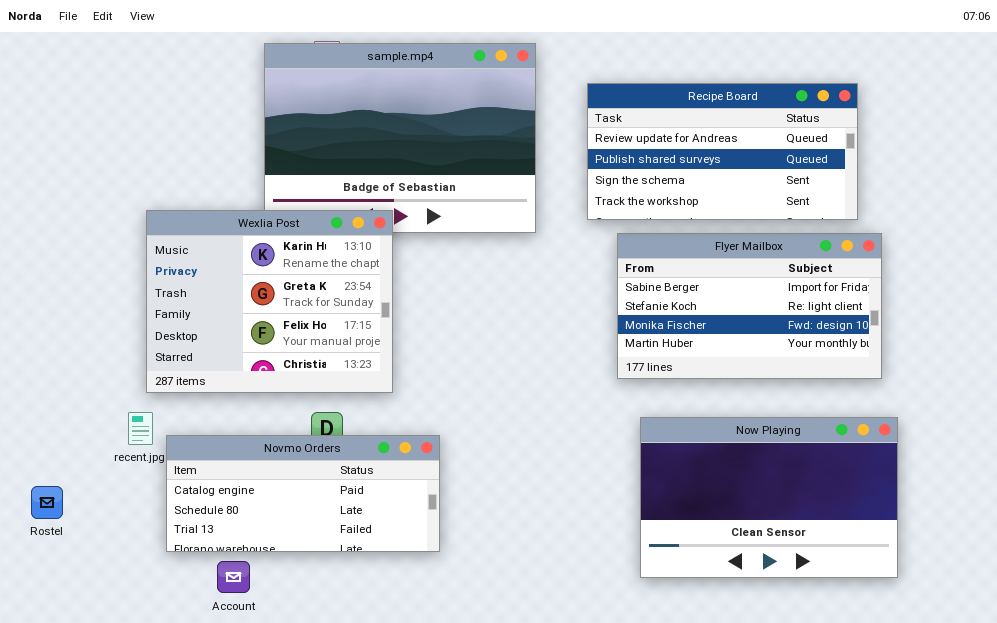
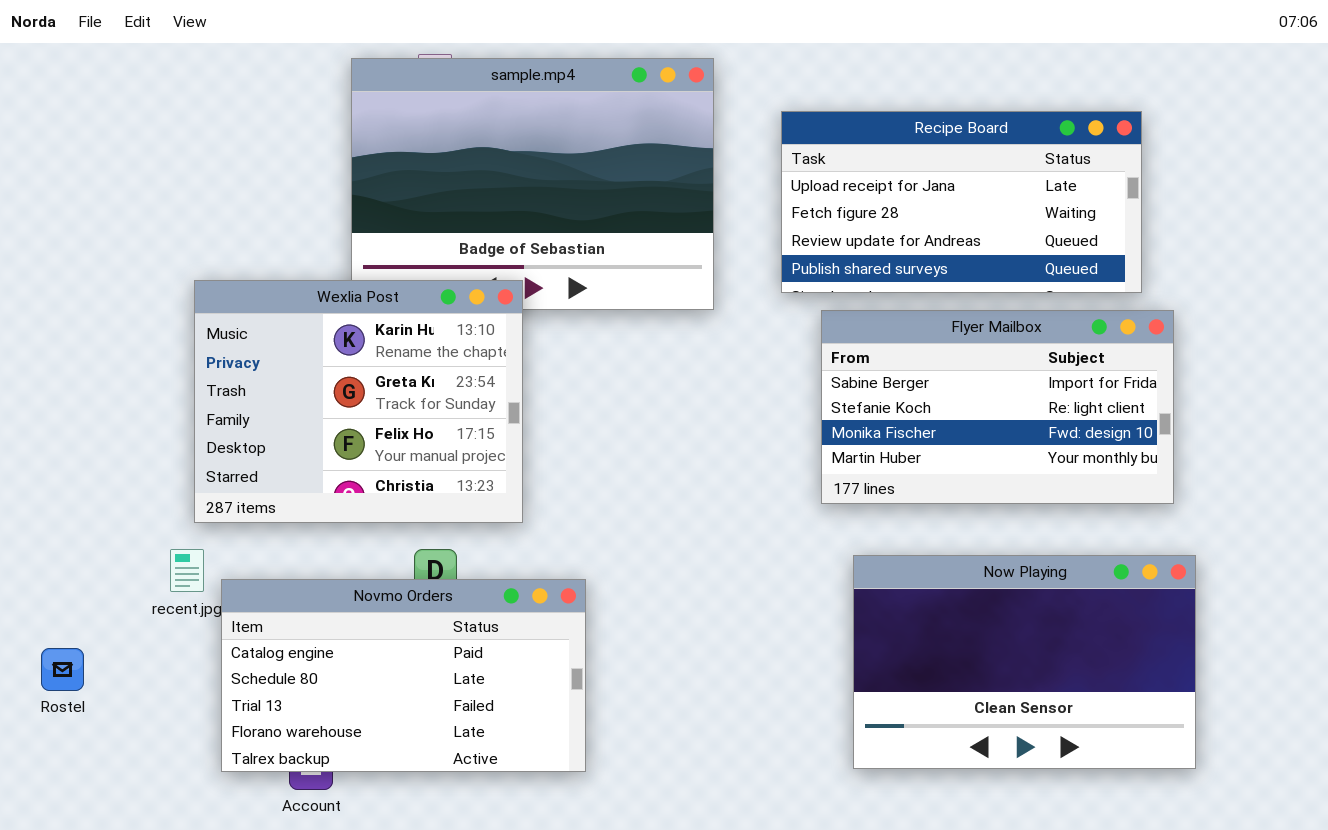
Recipe Board: [587,83,858,220] -> [781,111,1142,293], scrolled up 2 rows
Novmo Orders: [166,435,440,552] -> [221,579,586,772], resized

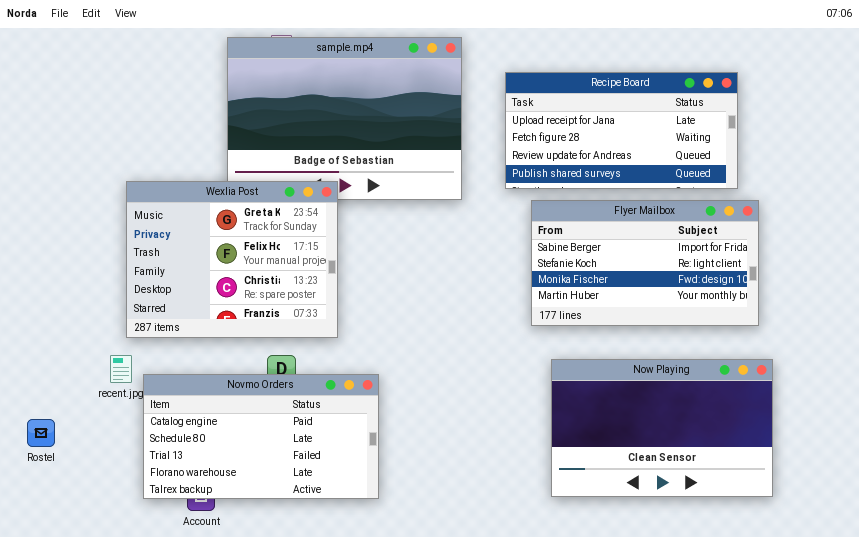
Wexlia Post: [194,280,523,523] -> [126,181,338,338], scrolled down 1 row

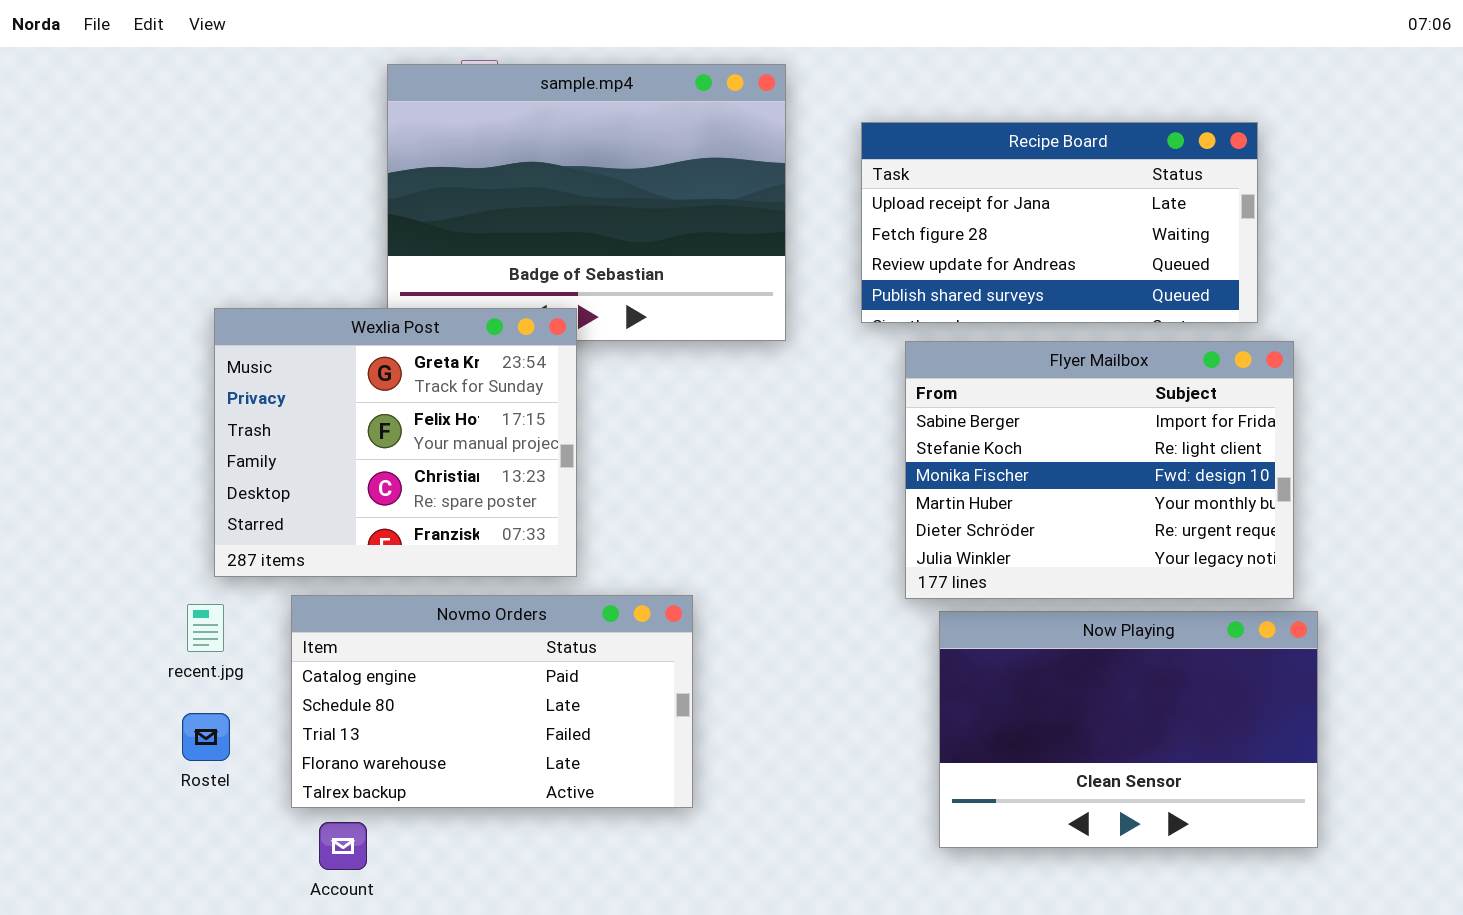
Flyer Mailbox: [531,200,759,326] -> [905,341,1294,599], resized
Novmo Orders: [143,374,379,499] -> [291,595,693,808], moved
Rostel: [27,419,55,447] -> [182,713,230,761], moved

